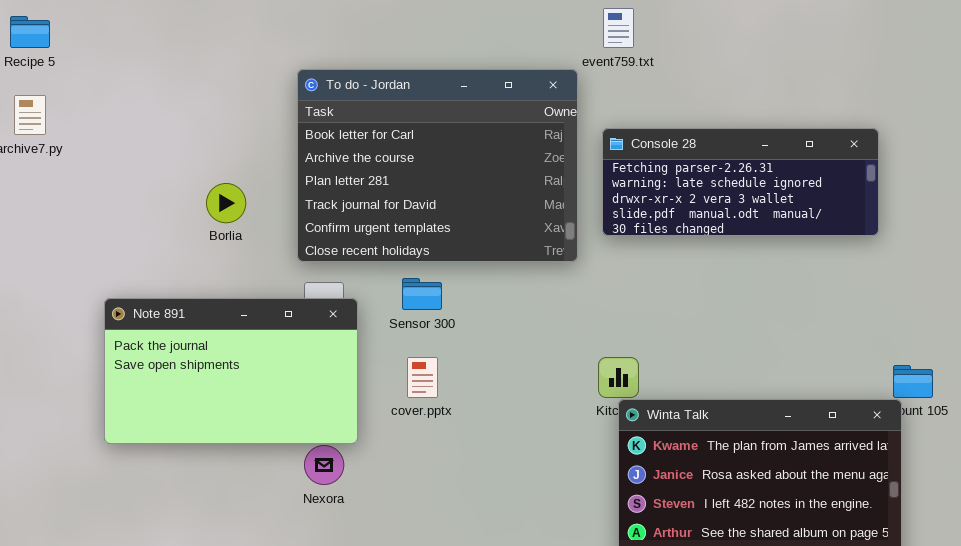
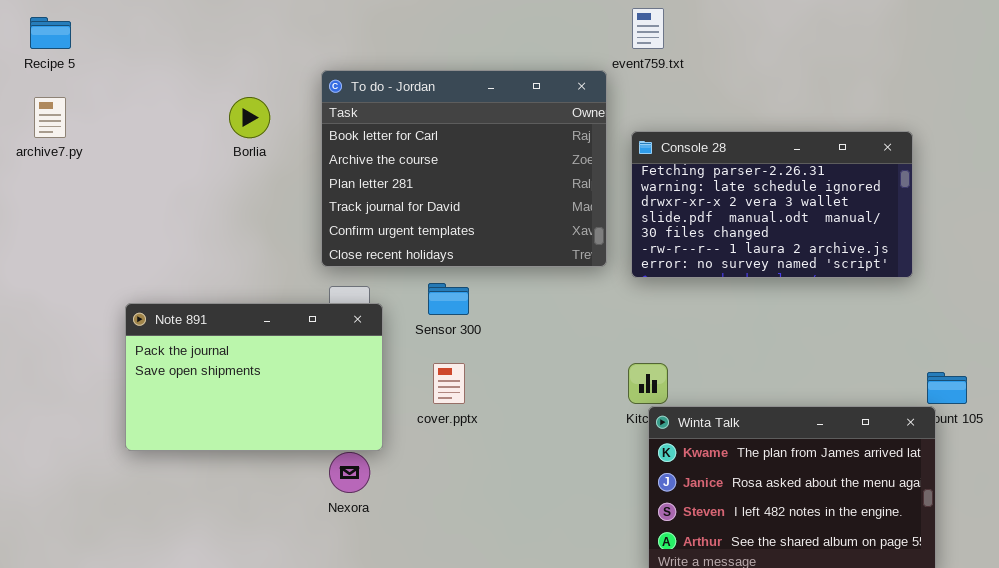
Console 28: [602,128,879,236] -> [631,131,913,278], resized
Borlia: [206,183,246,223] -> [229,97,270,138], moved

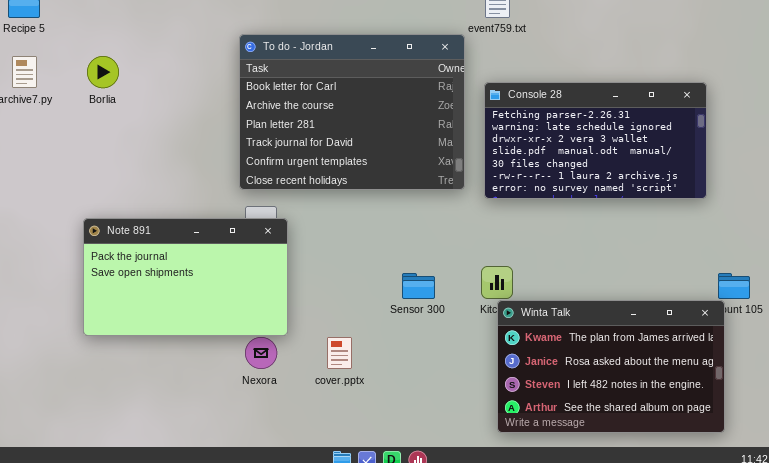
Borlia: [229,97,270,138] -> [87,56,119,88], moved
Sensor 300: [428,283,469,315] -> [402,273,435,299], moved
cover.pptx: [433,363,465,404] -> [327,337,352,369], moved

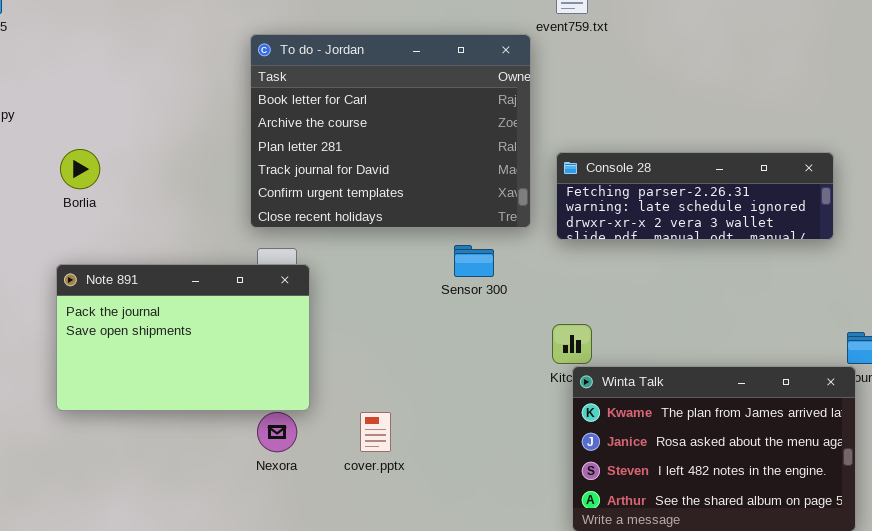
Borlia: [87,56,119,88] -> [60,149,100,189], moved
Console 28: [484,82,707,199] -> [556,152,834,240], resized
Sensor 300: [402,273,435,299] -> [454,245,494,277], moved

